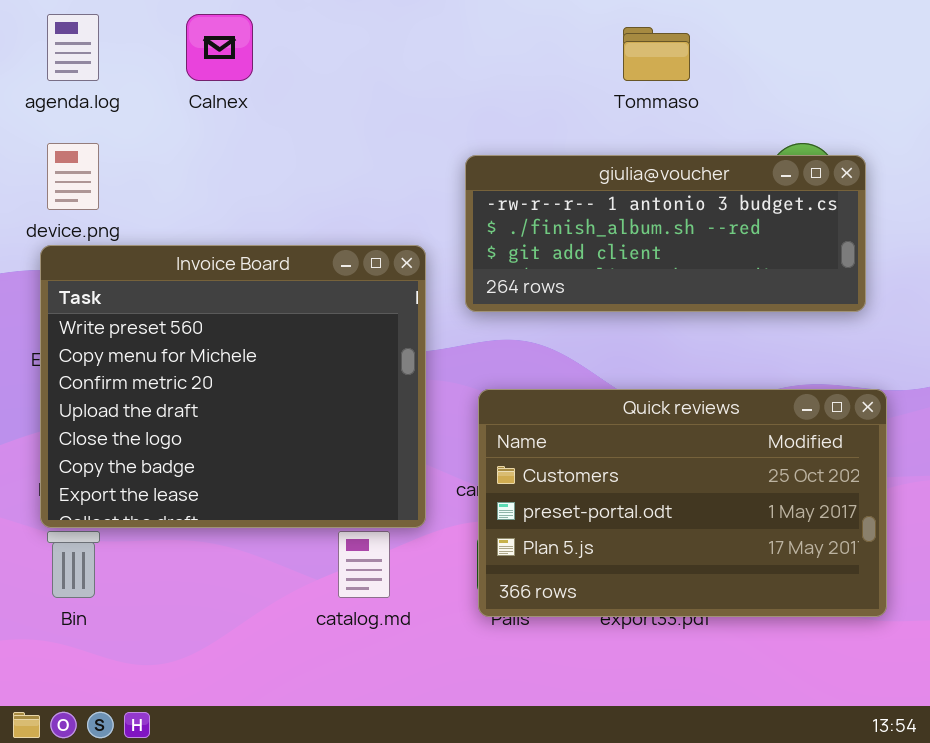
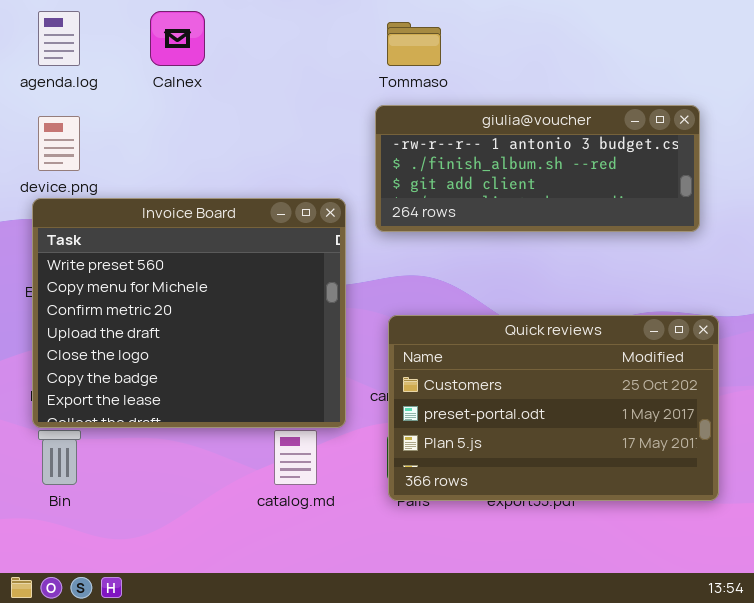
Tommaso: [623,27,690,81] -> [387,22,441,66], moved
giulia@voucher: [465,155,866,312] -> [375,105,700,232], moved

